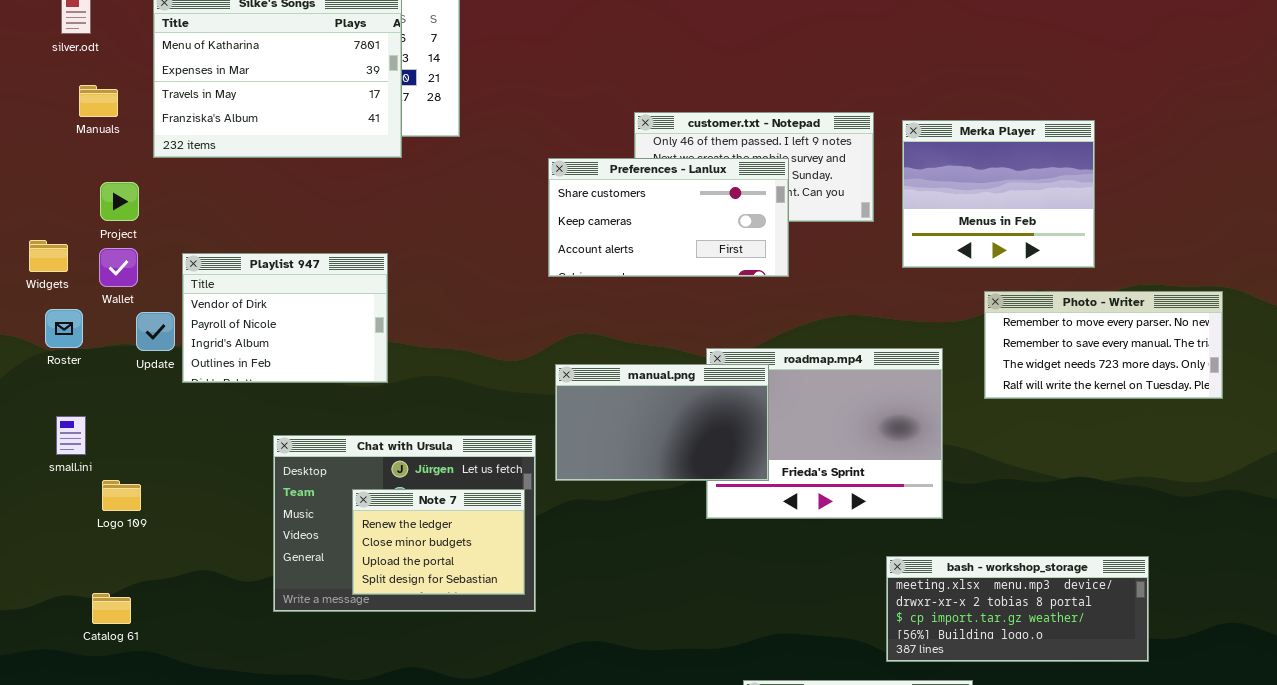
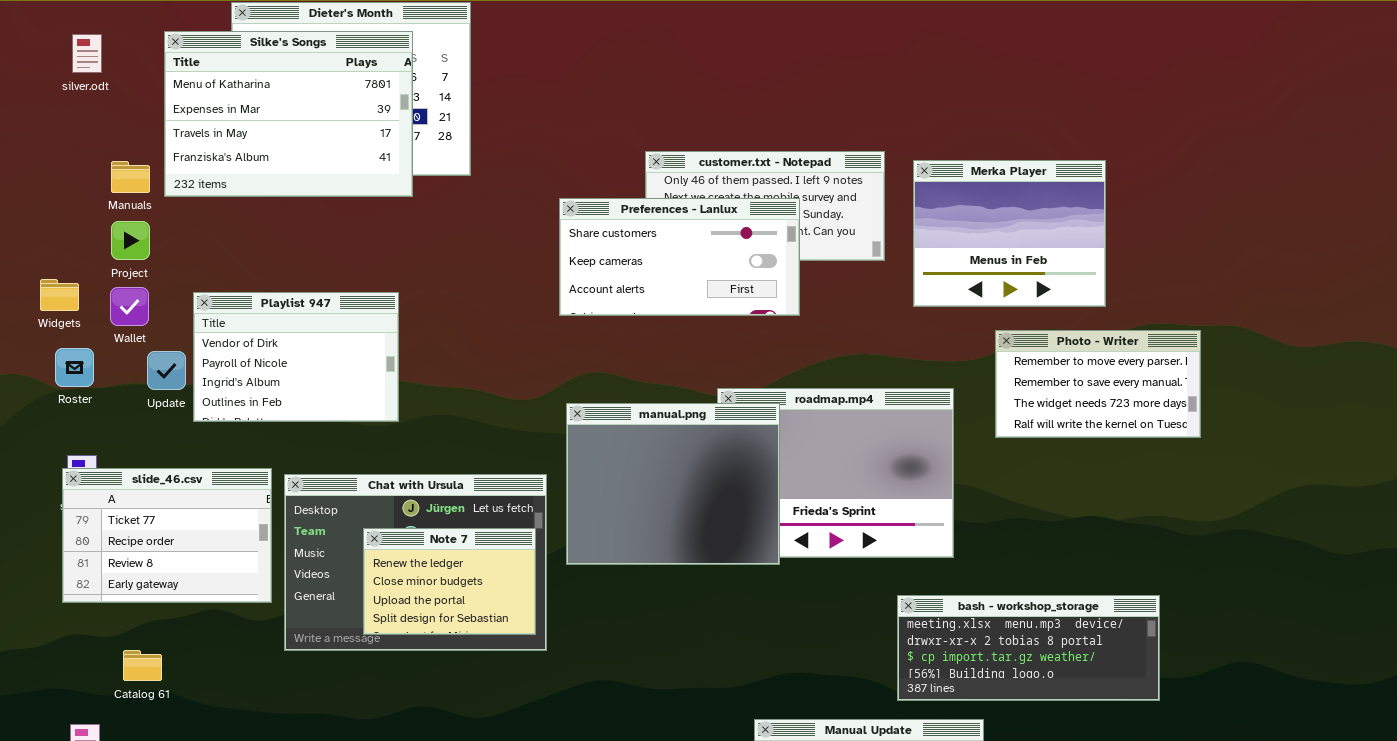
Manuals: [79,85,118,117] -> [111,161,150,193], moved
Photo - Writer: [984,291,1223,399] -> [995,330,1201,438], resized
manual.png: [555,364,769,481] -> [566,403,780,565], resized
slide_46.csv: none -> [62,468,272,603], opened
Catalog 61: [92,593,131,624] -> [123,650,162,681], moved

